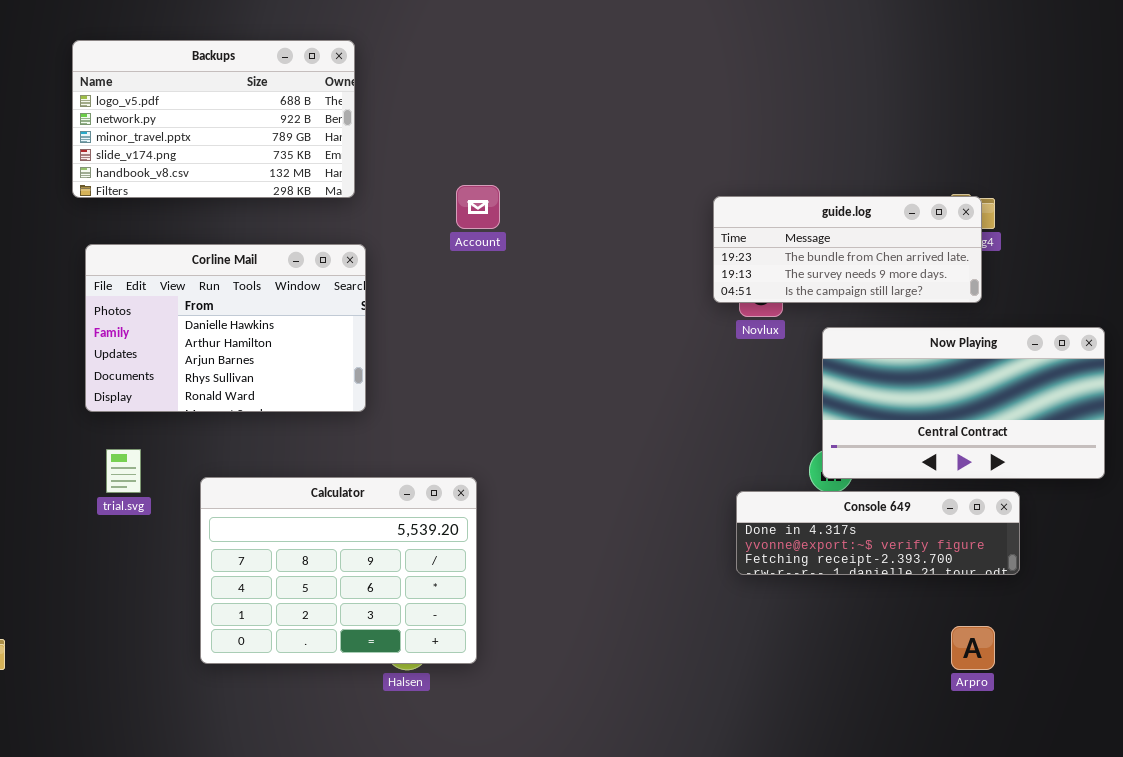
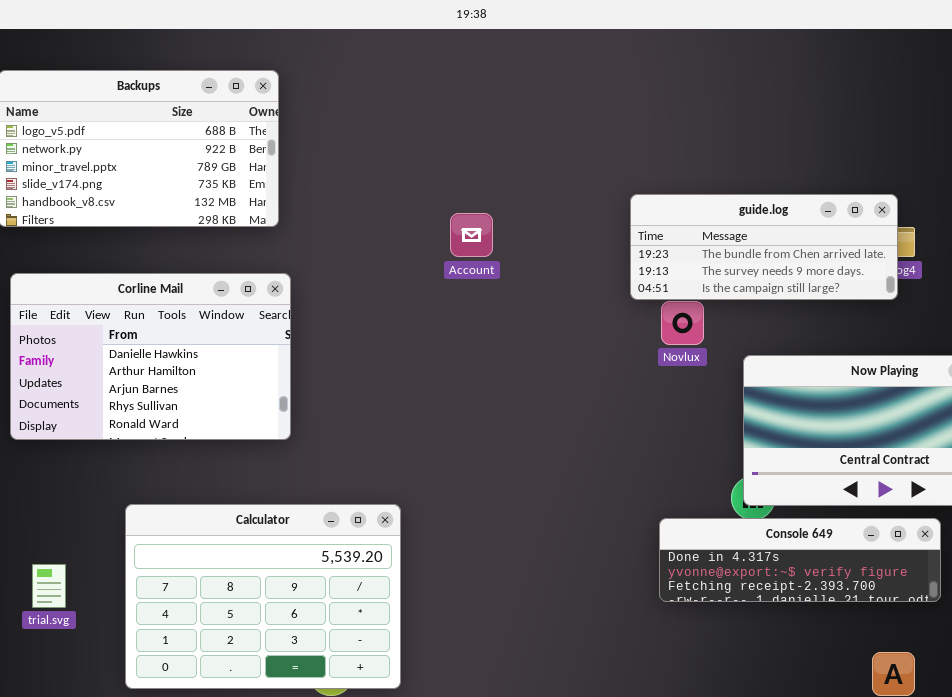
Account: [456,185,500,229] -> [450,213,493,257], moved
guide.log: [713,196,982,303] -> [630,194,898,300], moved
trial.svg: [106,449,141,493] -> [32,564,66,608], moved

